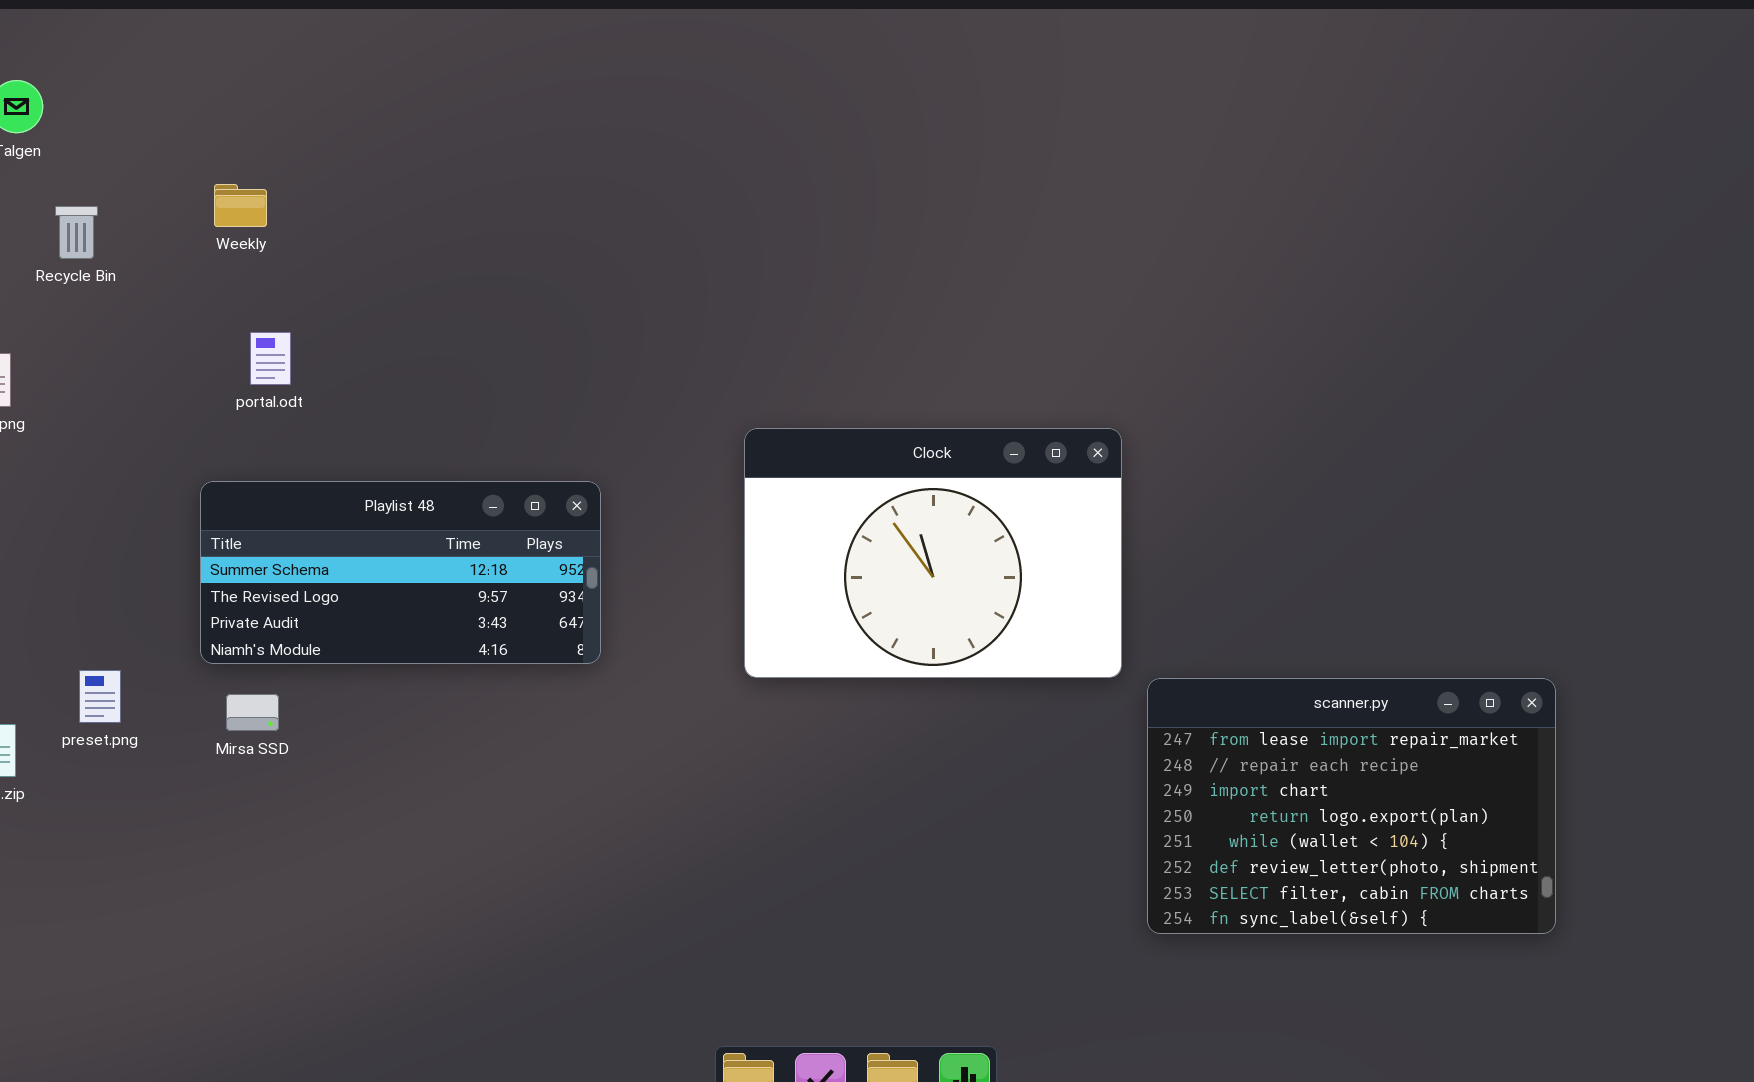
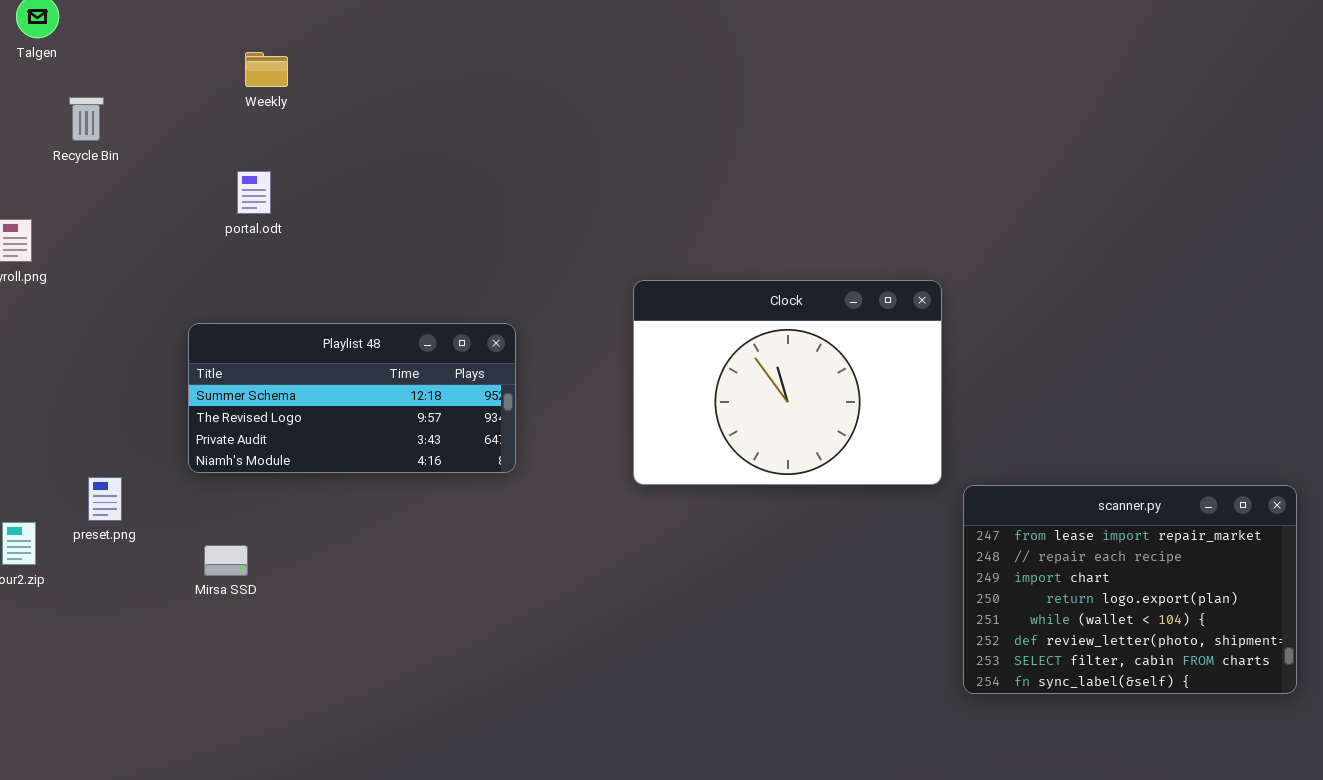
Weekly: [214,184,267,227] -> [245,52,288,87], moved
portal.odt: [250,332,291,385] -> [237,171,271,214], moved
Mirsa SSD: [226,694,279,731] -> [204,545,248,576], moved

